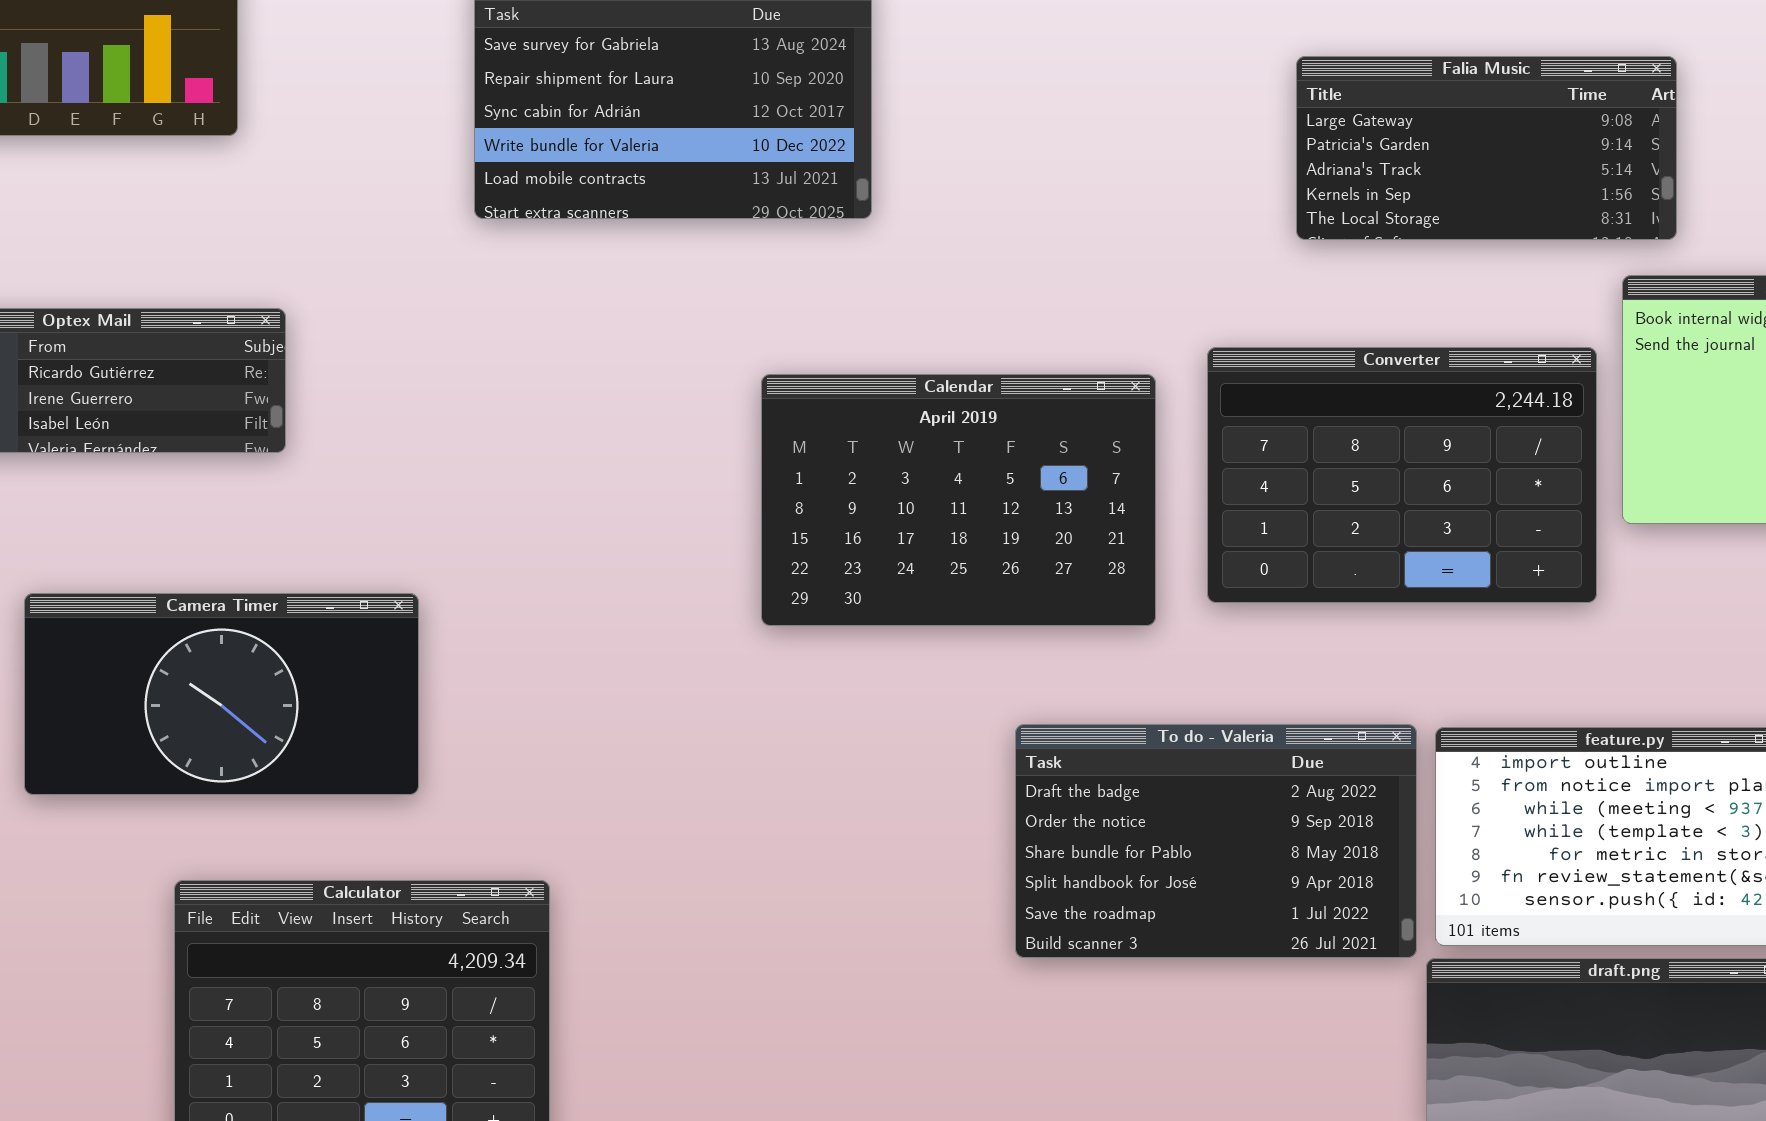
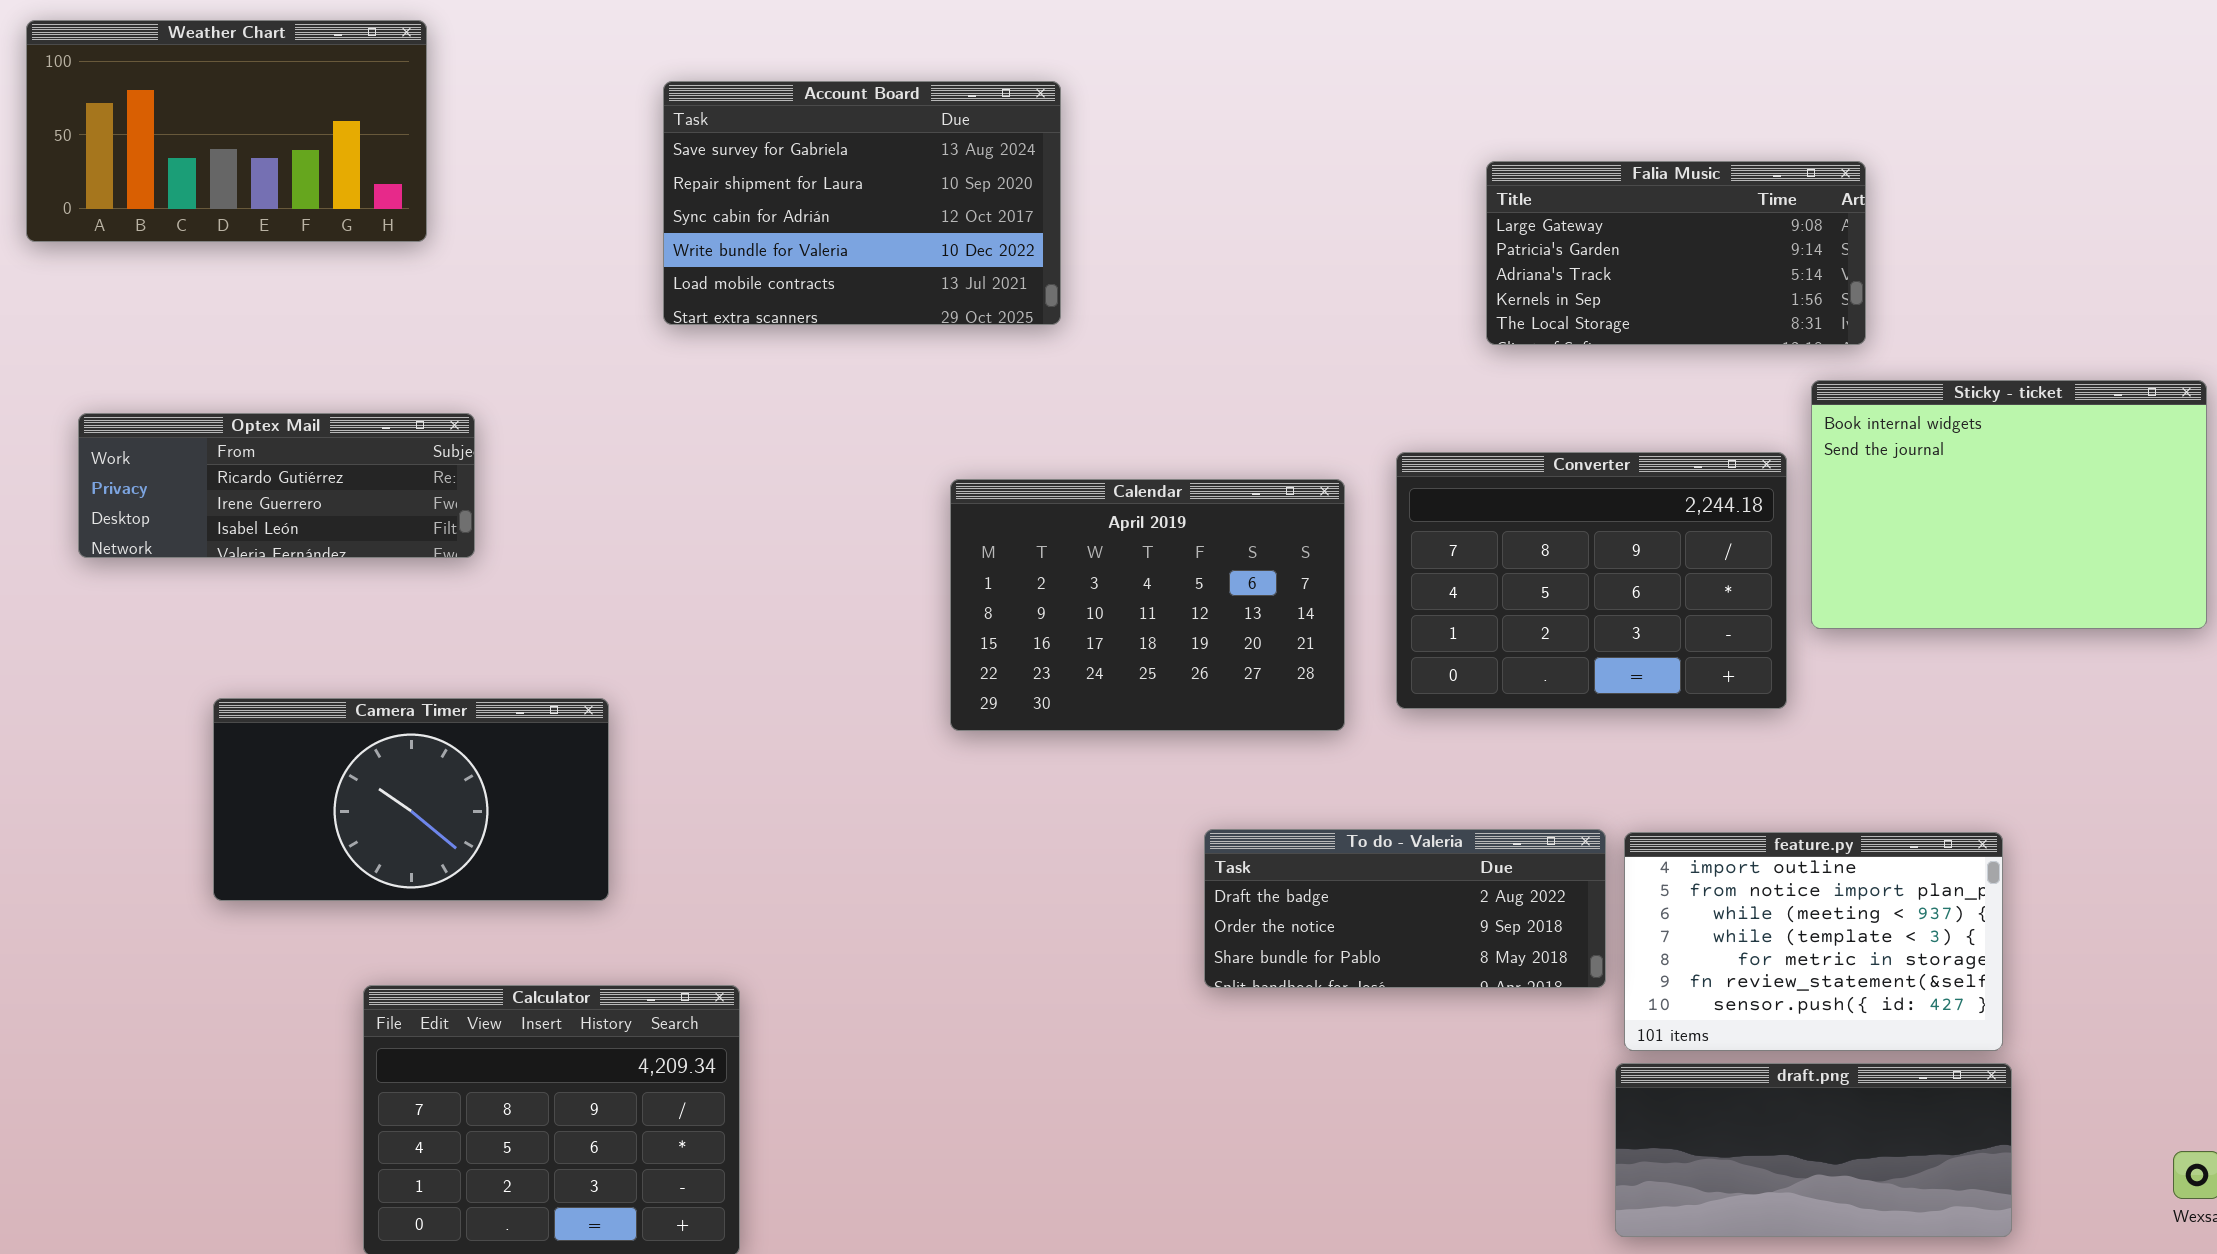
To do - Valeria: [1015,724,1417,958] -> [1204,829,1606,988], resized

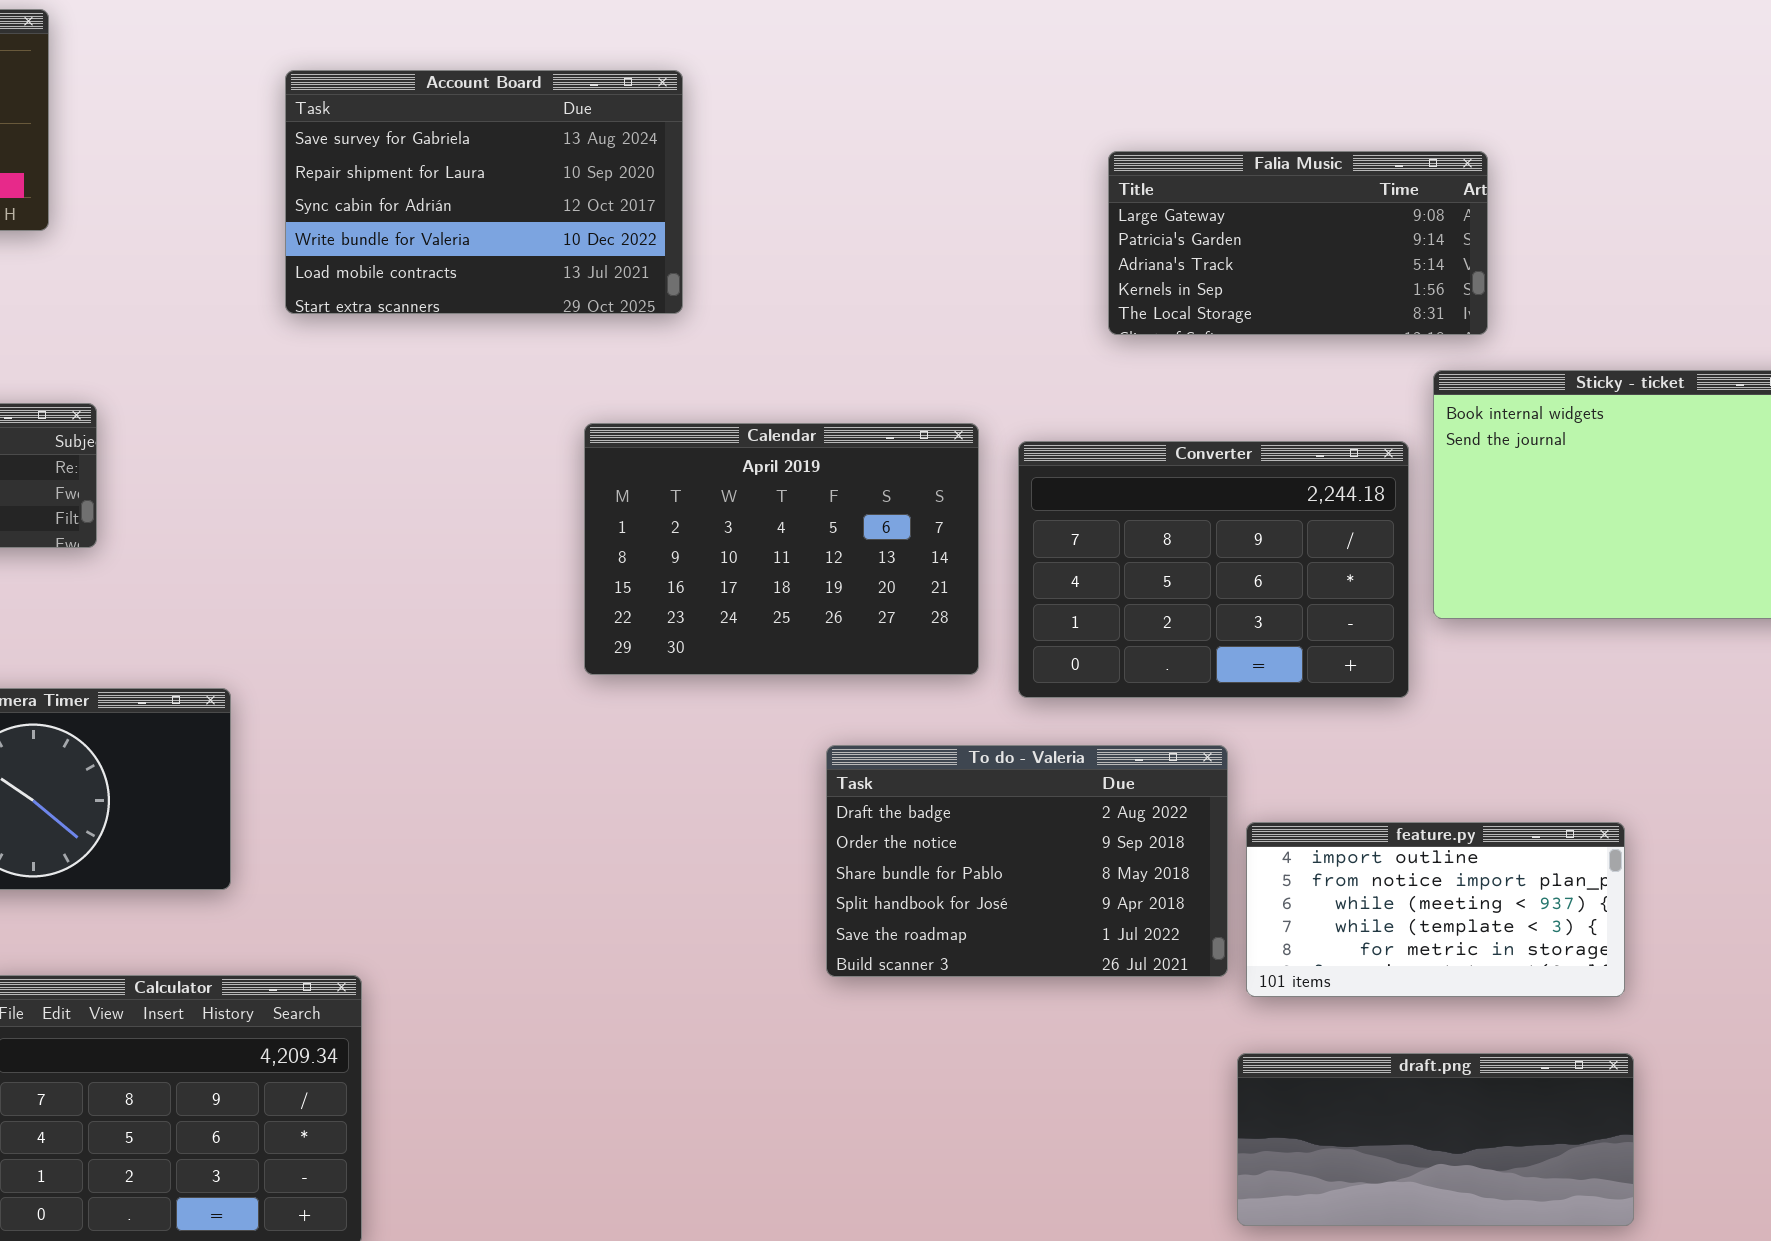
Calendar: [950,479,1345,731] -> [584,423,979,675], moved
To do - Valeria: [1204,829,1606,988] -> [826,745,1228,977], resized
feature.py: [1624,832,2003,1051] -> [1246,822,1625,997], resized

